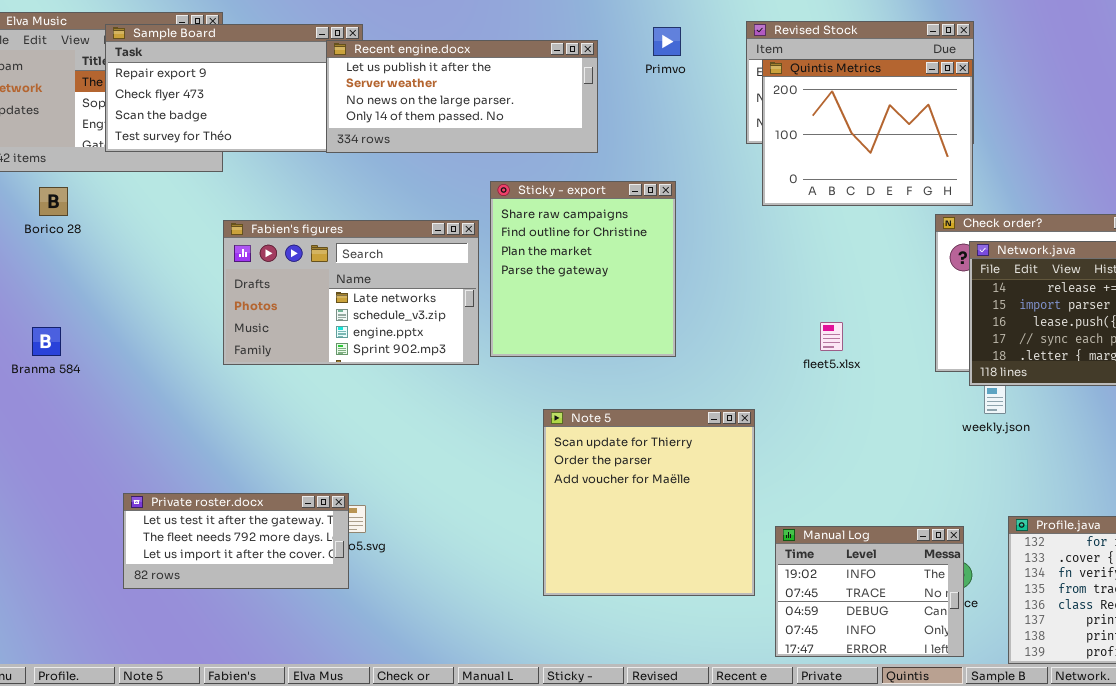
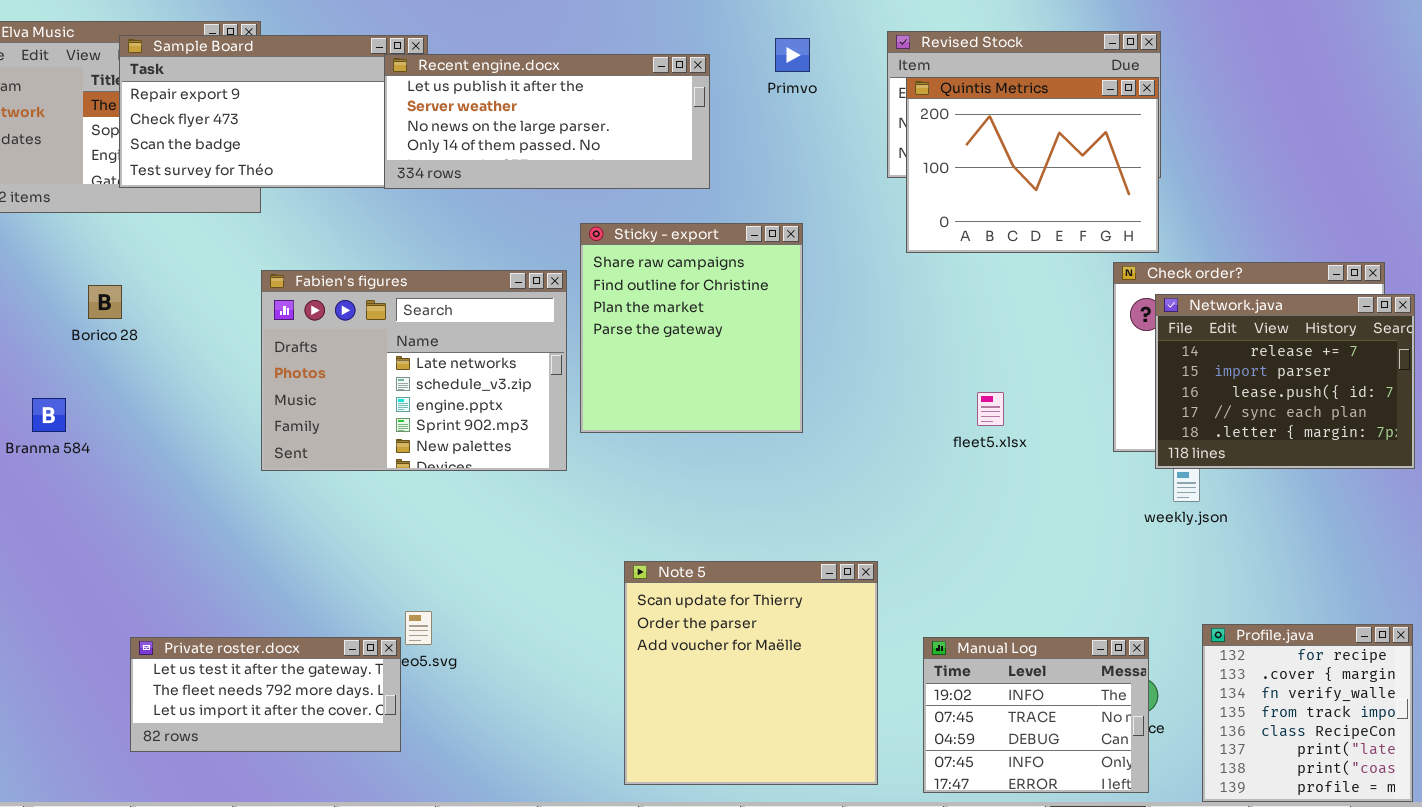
Borico 28: [39,187,68,216] -> [88,285,122,319], moved
Fabien's figures: [223,220,479,365] -> [261,270,567,471], resized
Note 5: [543,409,755,596] -> [624,561,878,785], moved
Private roster.docx: [123,493,349,589] -> [130,637,401,752], moved

